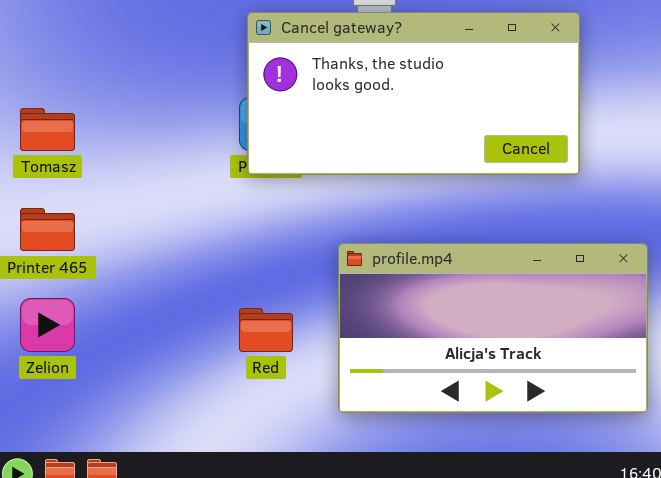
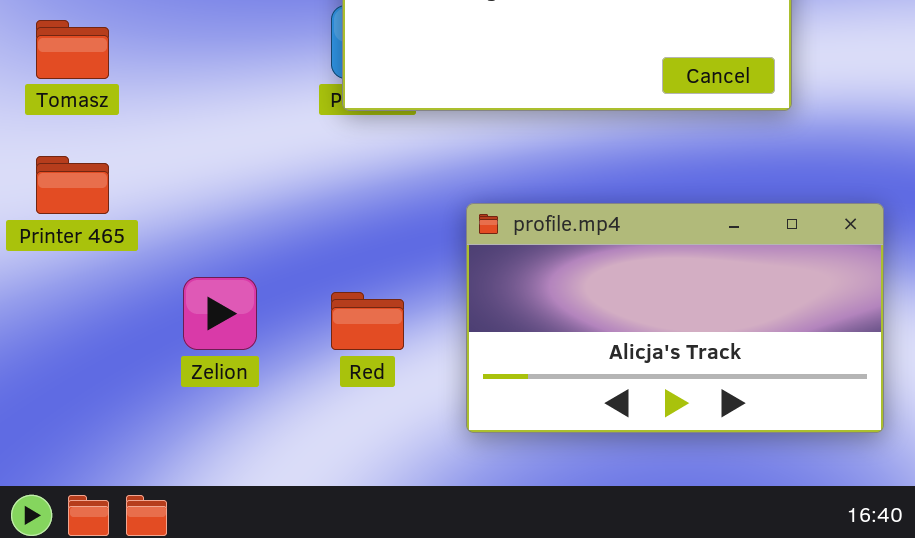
Zelion: [20,298,75,352] -> [183,277,257,350], moved

